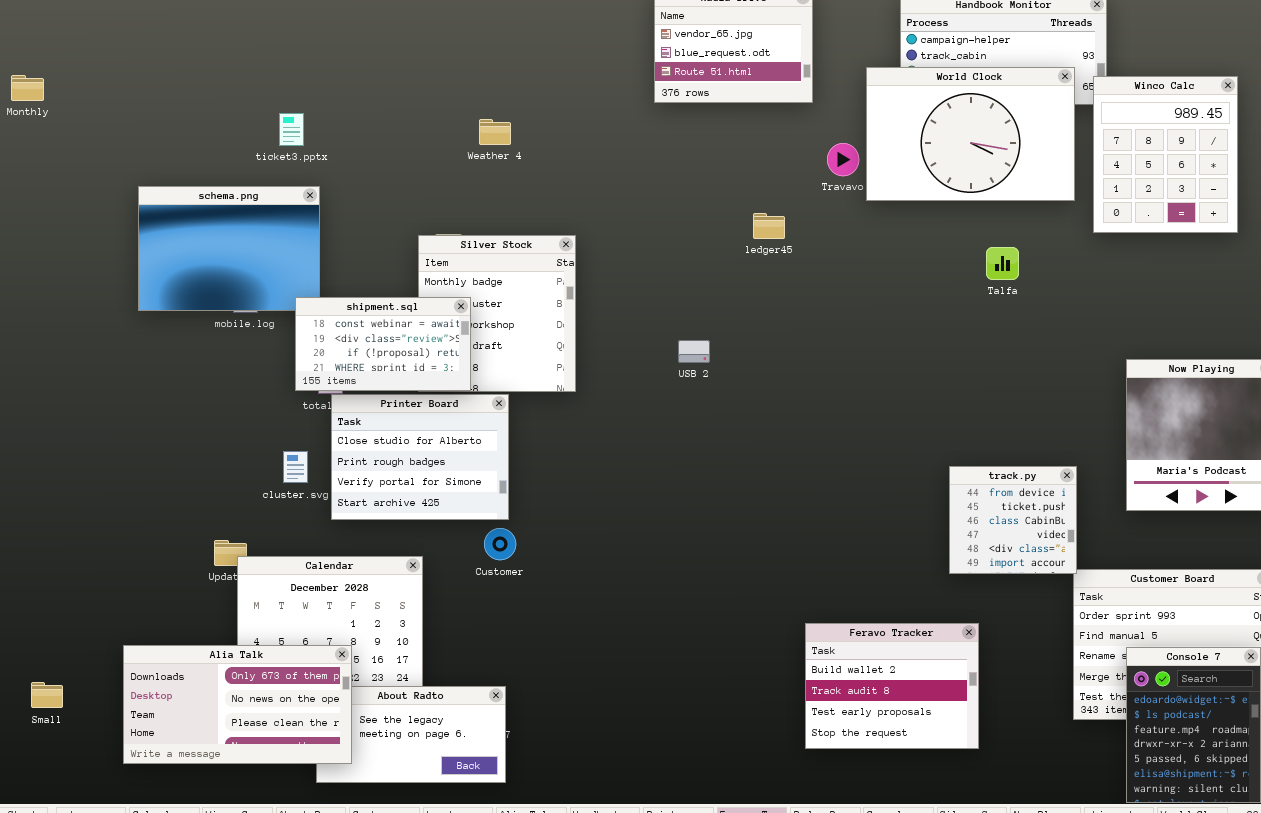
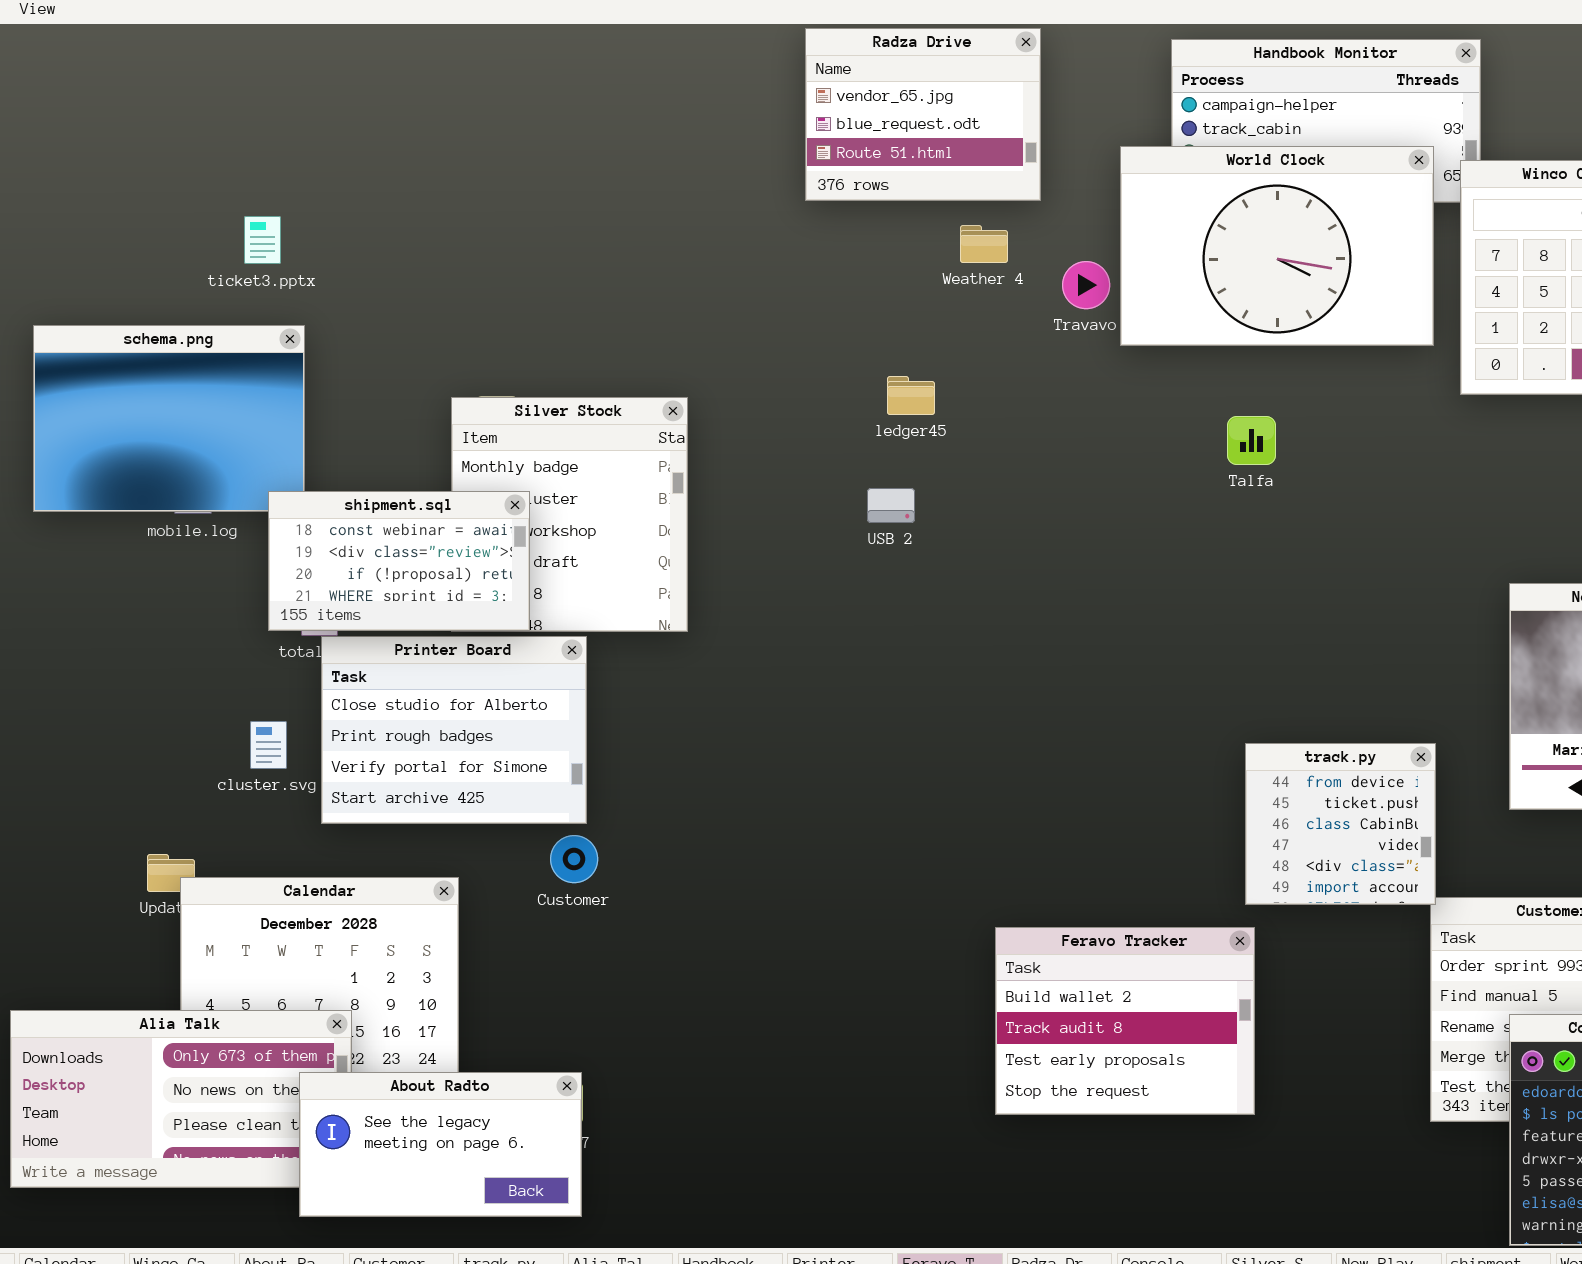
Weather 4: [479,119,511,145] -> [960,225,1008,263], moved
ledger45: [753,213,785,239] -> [887,376,935,415], moved
Talfa: [986,247,1019,280] -> [1227,416,1276,465], moved
USB 2: [678,340,710,363] -> [867,488,915,523], moved
Feravo Tracker: [805,623,979,749] -> [995,927,1255,1115], moved
About Radto: [316,686,506,783] -> [299,1072,582,1217], raised

